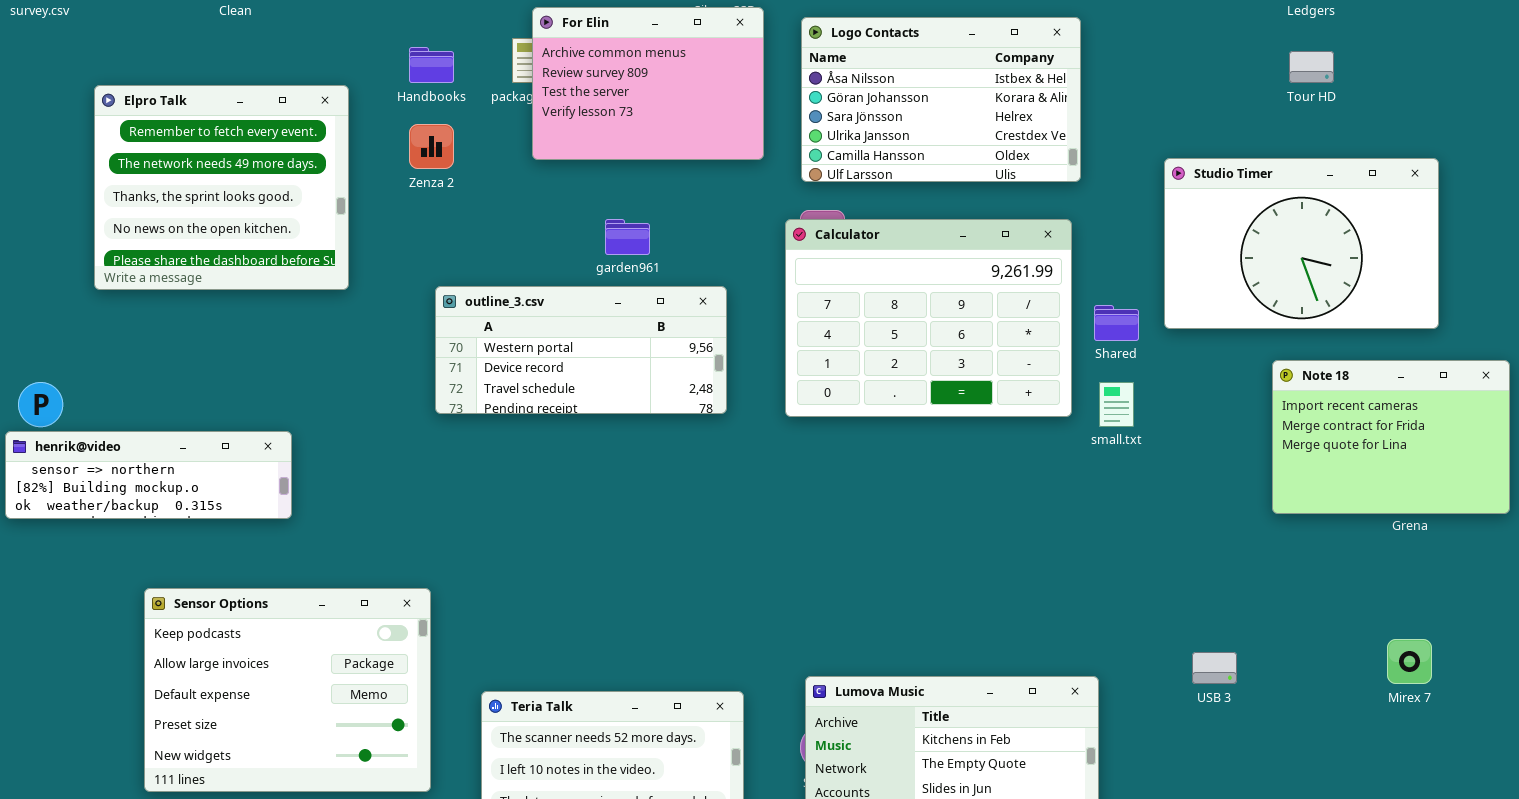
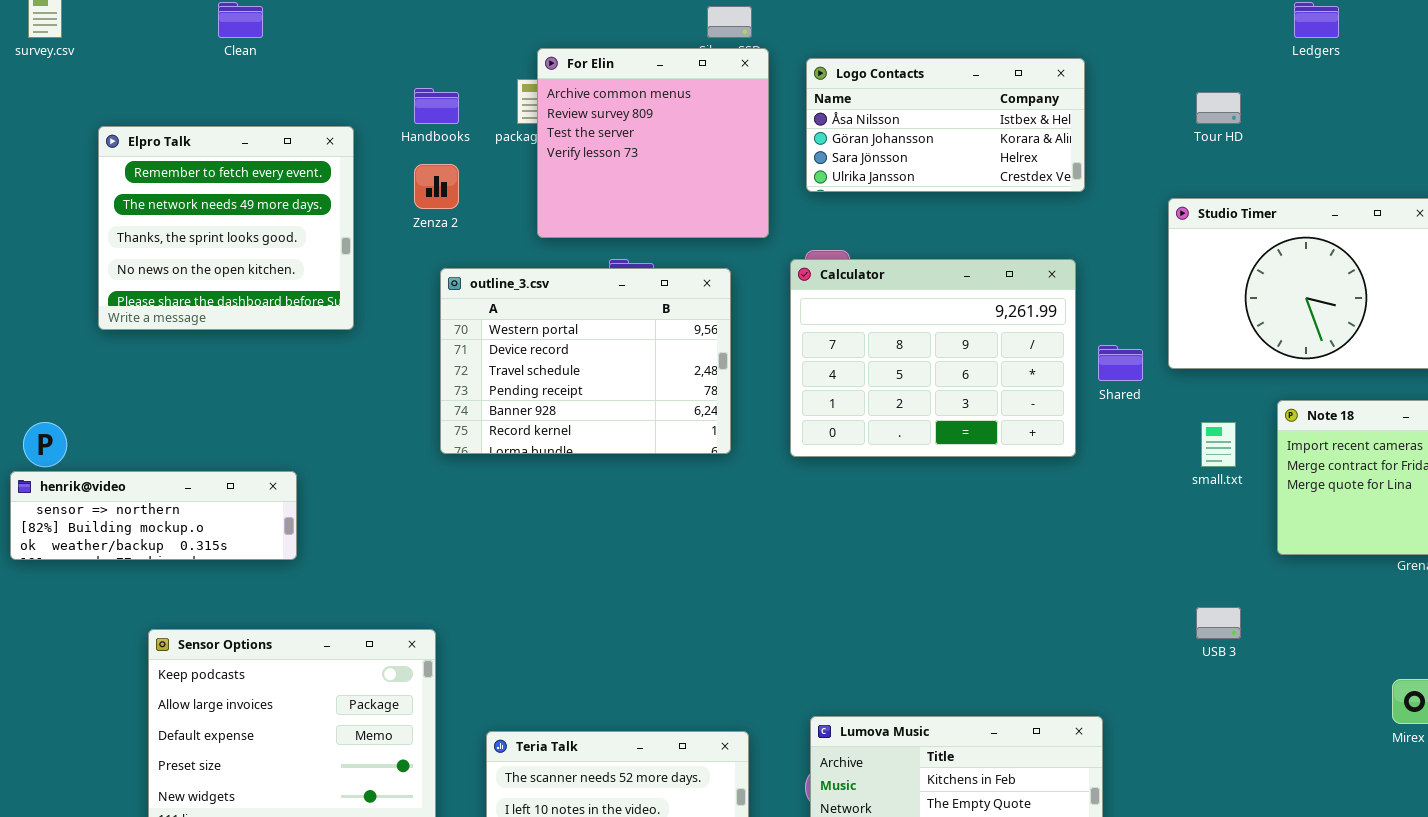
For Elin: [532,7,764,160] -> [537,48,769,238], resized
Logo Contacts: [801,17,1081,182] -> [806,58,1085,192], resized
Tour HD: [1289,51,1334,83] -> [1196,92,1241,124], moved
outline_3.csv: [435,286,727,414] -> [440,268,731,454], resized
small.txt: [1099,382,1134,427] -> [1201,422,1236,467], moved
USB 3: [1192,652,1237,684] -> [1196,607,1241,639], moved

